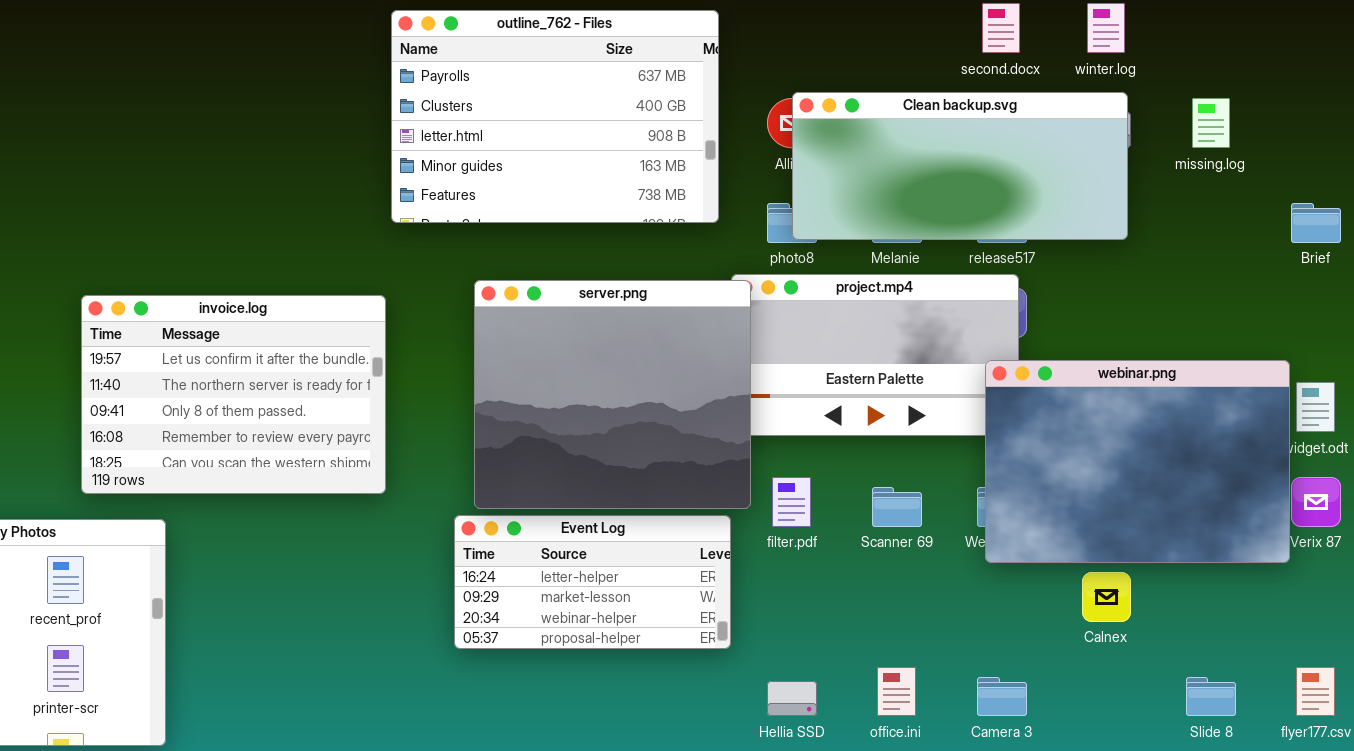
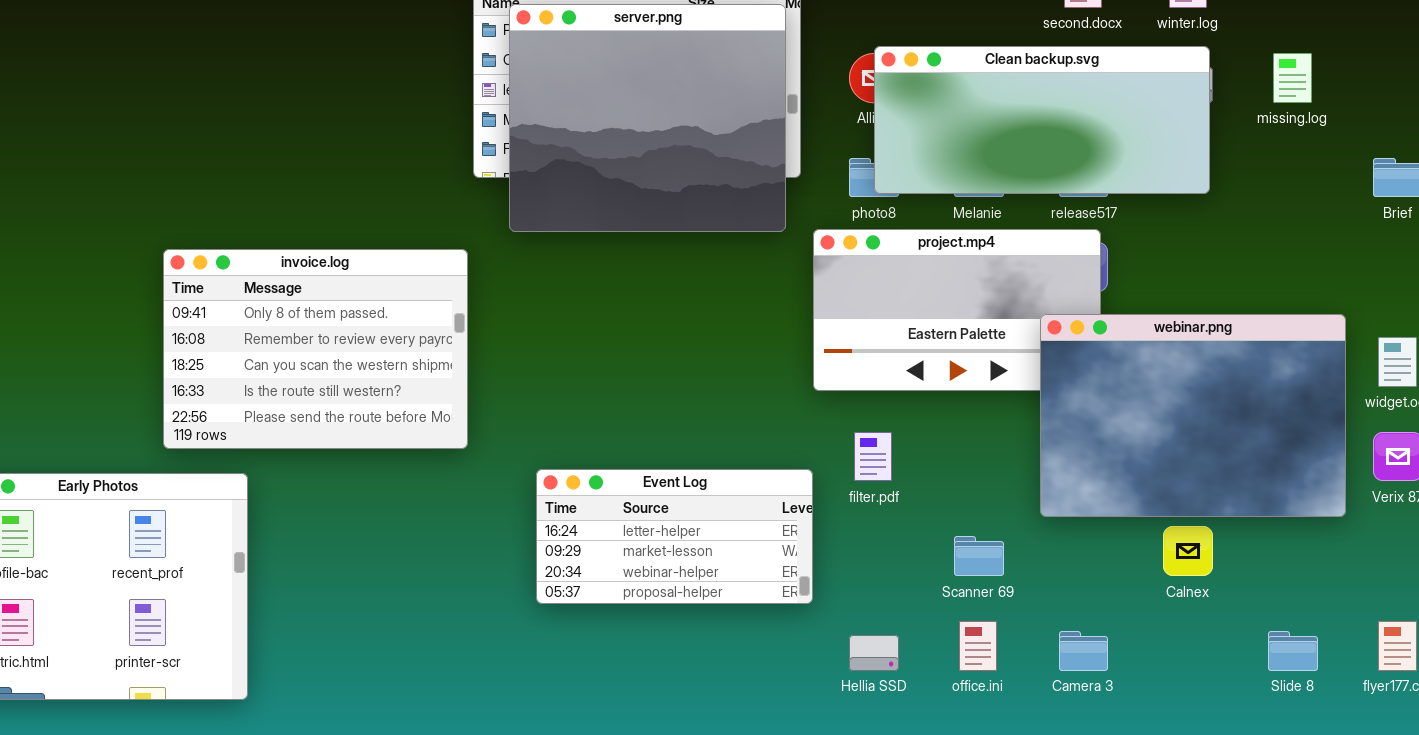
server.png: [474,280,751,509] -> [509,4,786,232], moved
invoice.log: [81,295,386,494] -> [163,249,468,449], scrolled down 2 rows
webinar.png: [985,360,1290,563] -> [1040,314,1346,517], moved
Scanner 69: [872,487,922,527] -> [954,536,1004,576], moved

